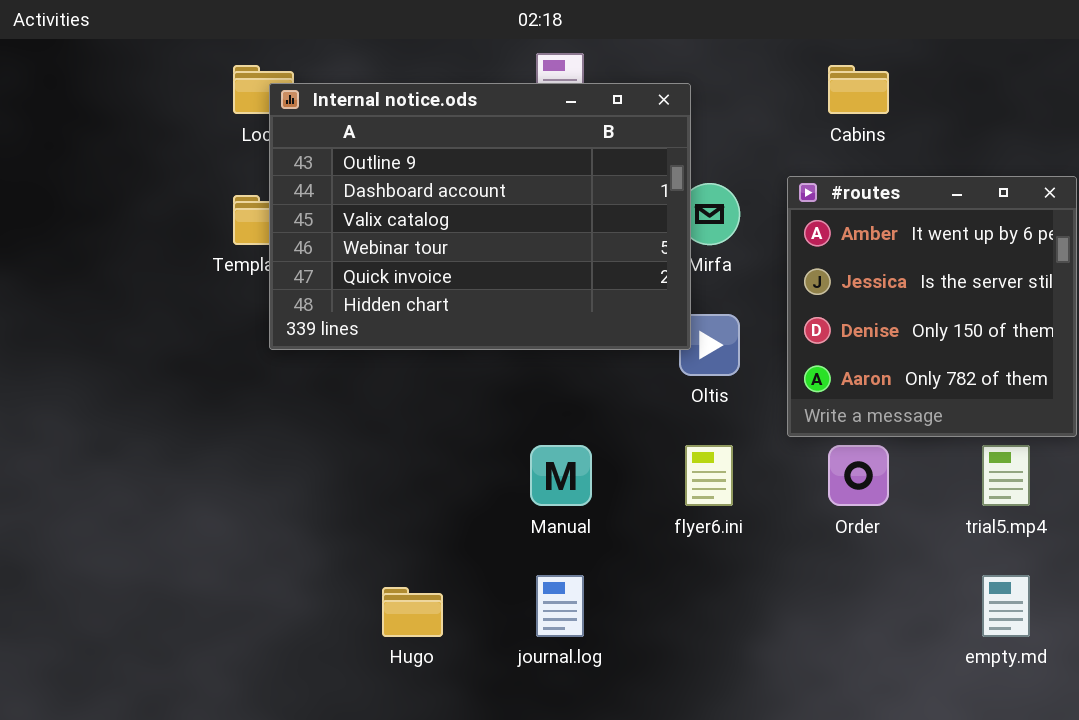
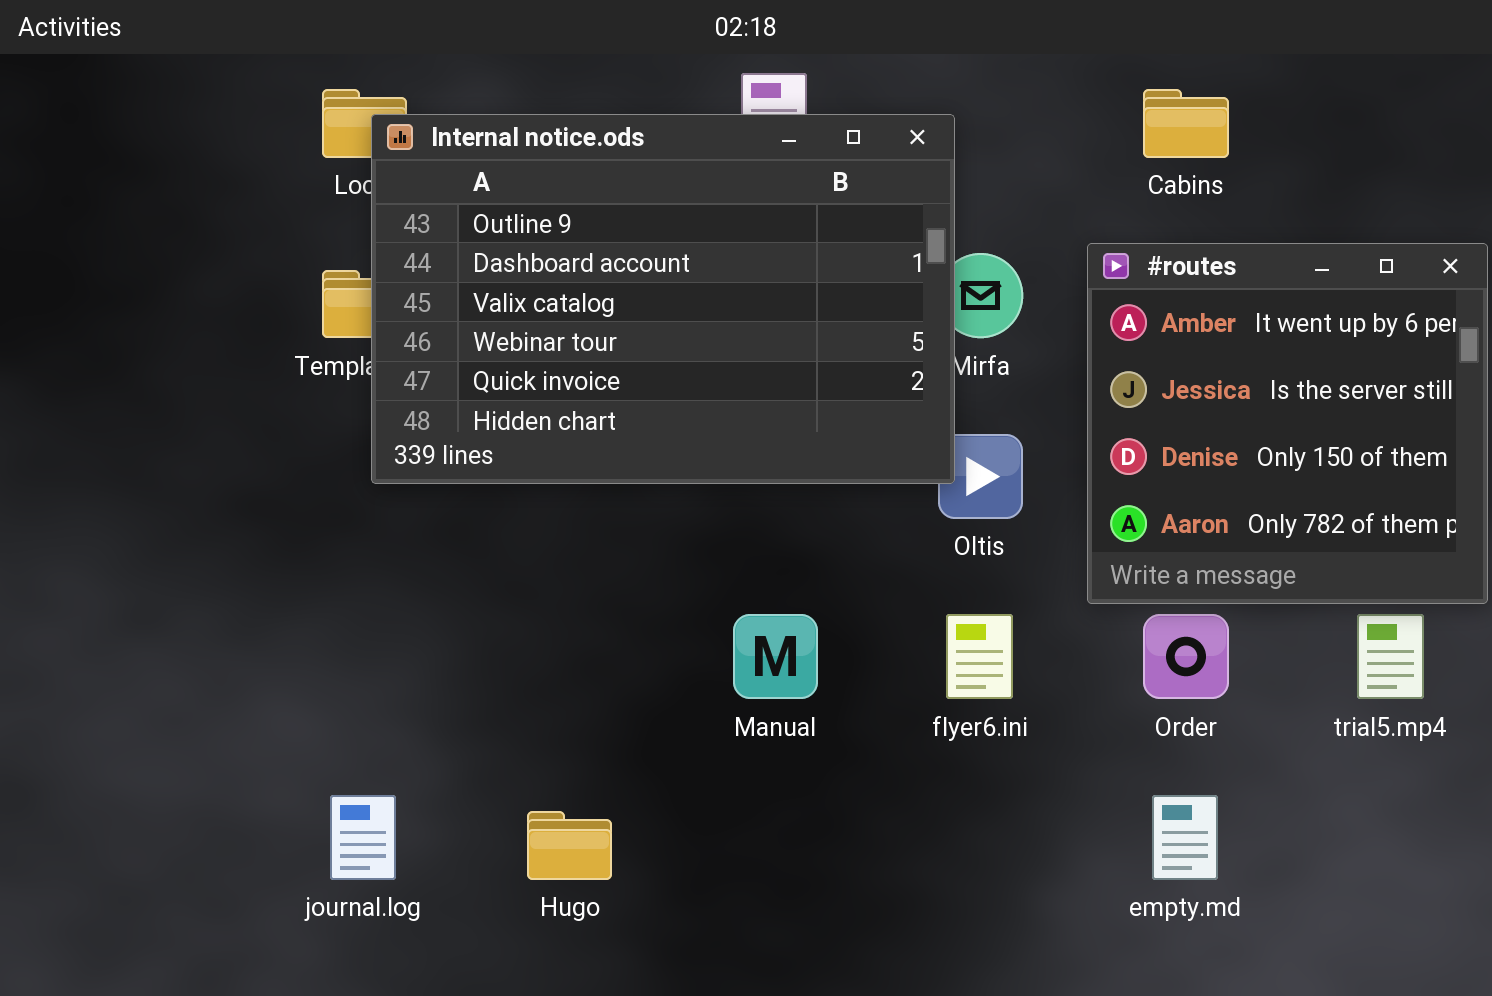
journal.log: [536,575,584,637] -> [330,795,396,880], moved
empty.md: [982,575,1030,637] -> [1152,795,1218,880], moved

